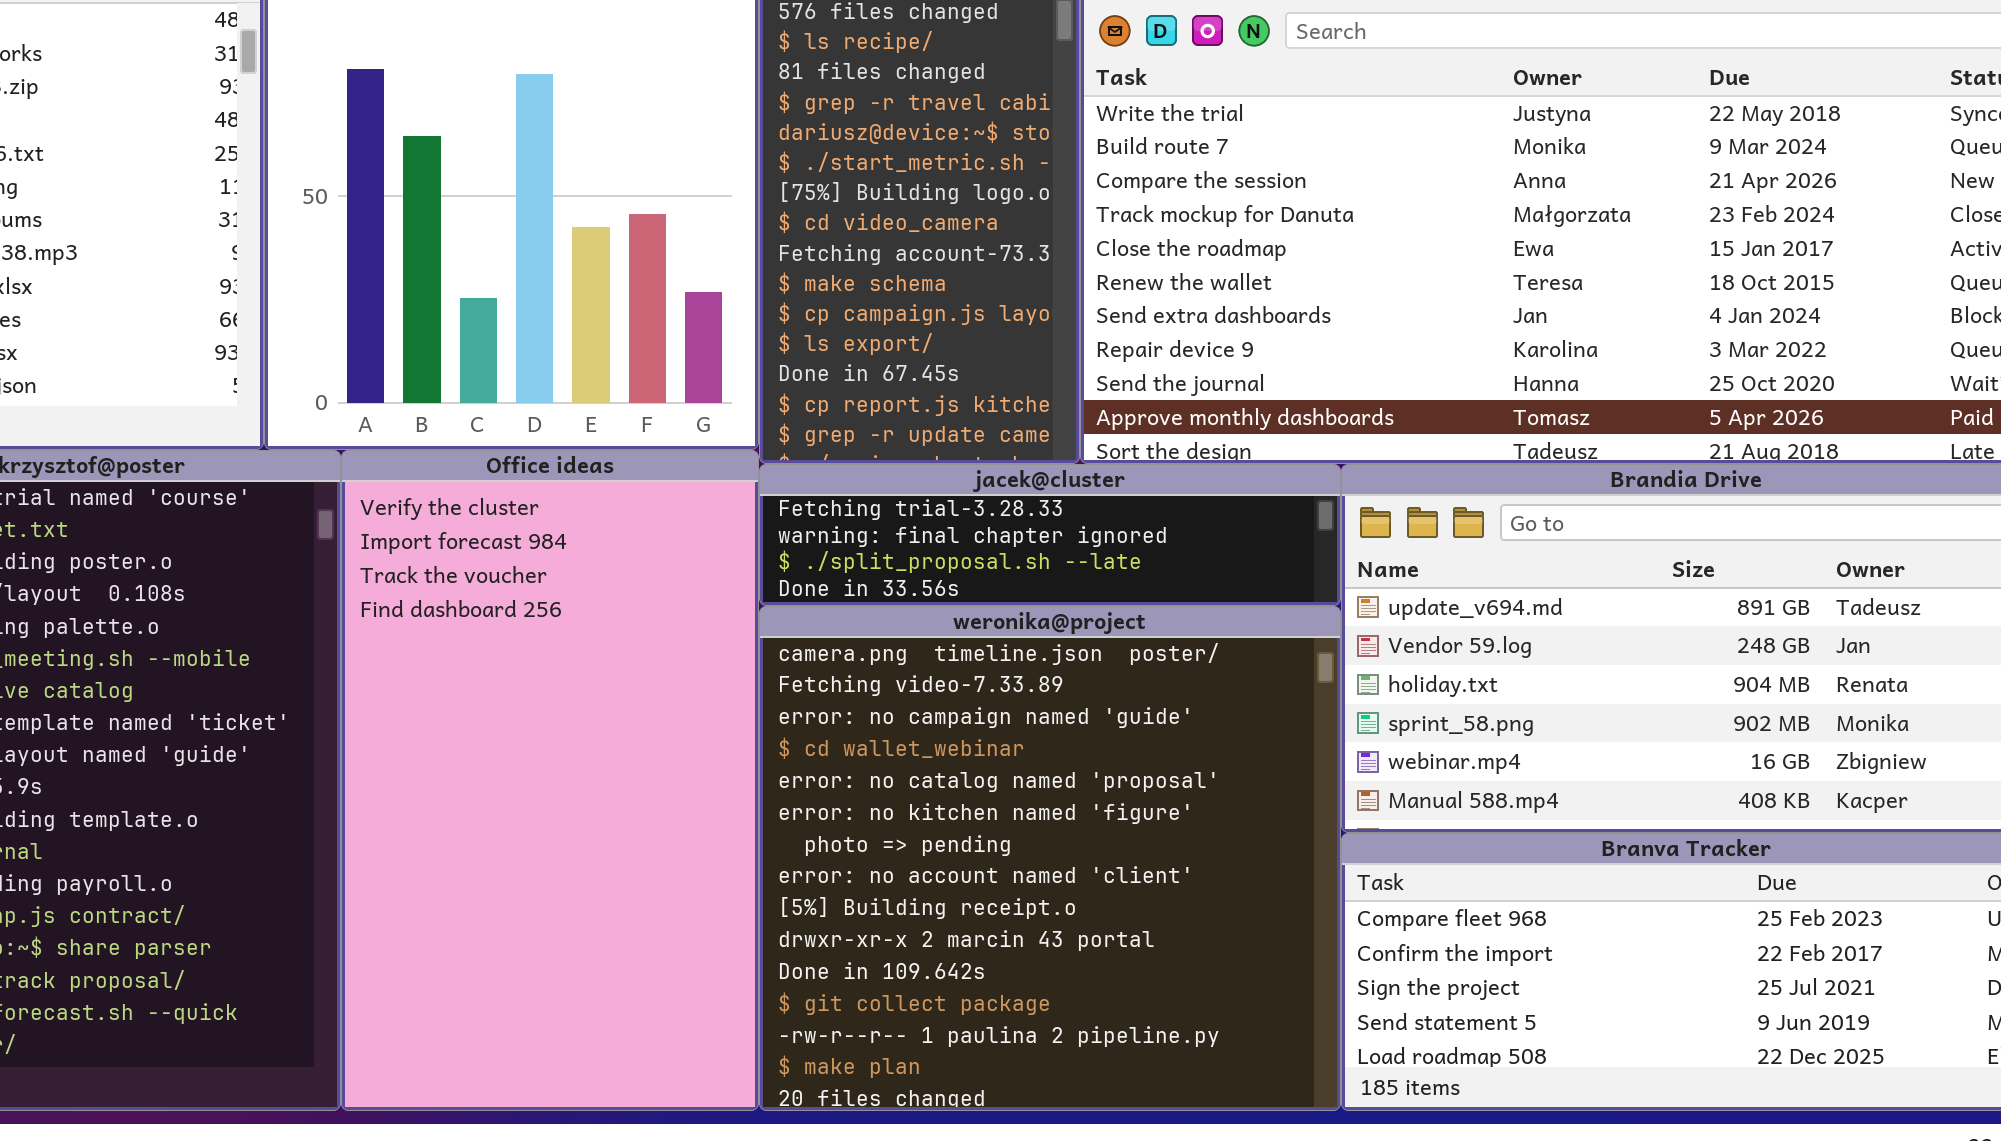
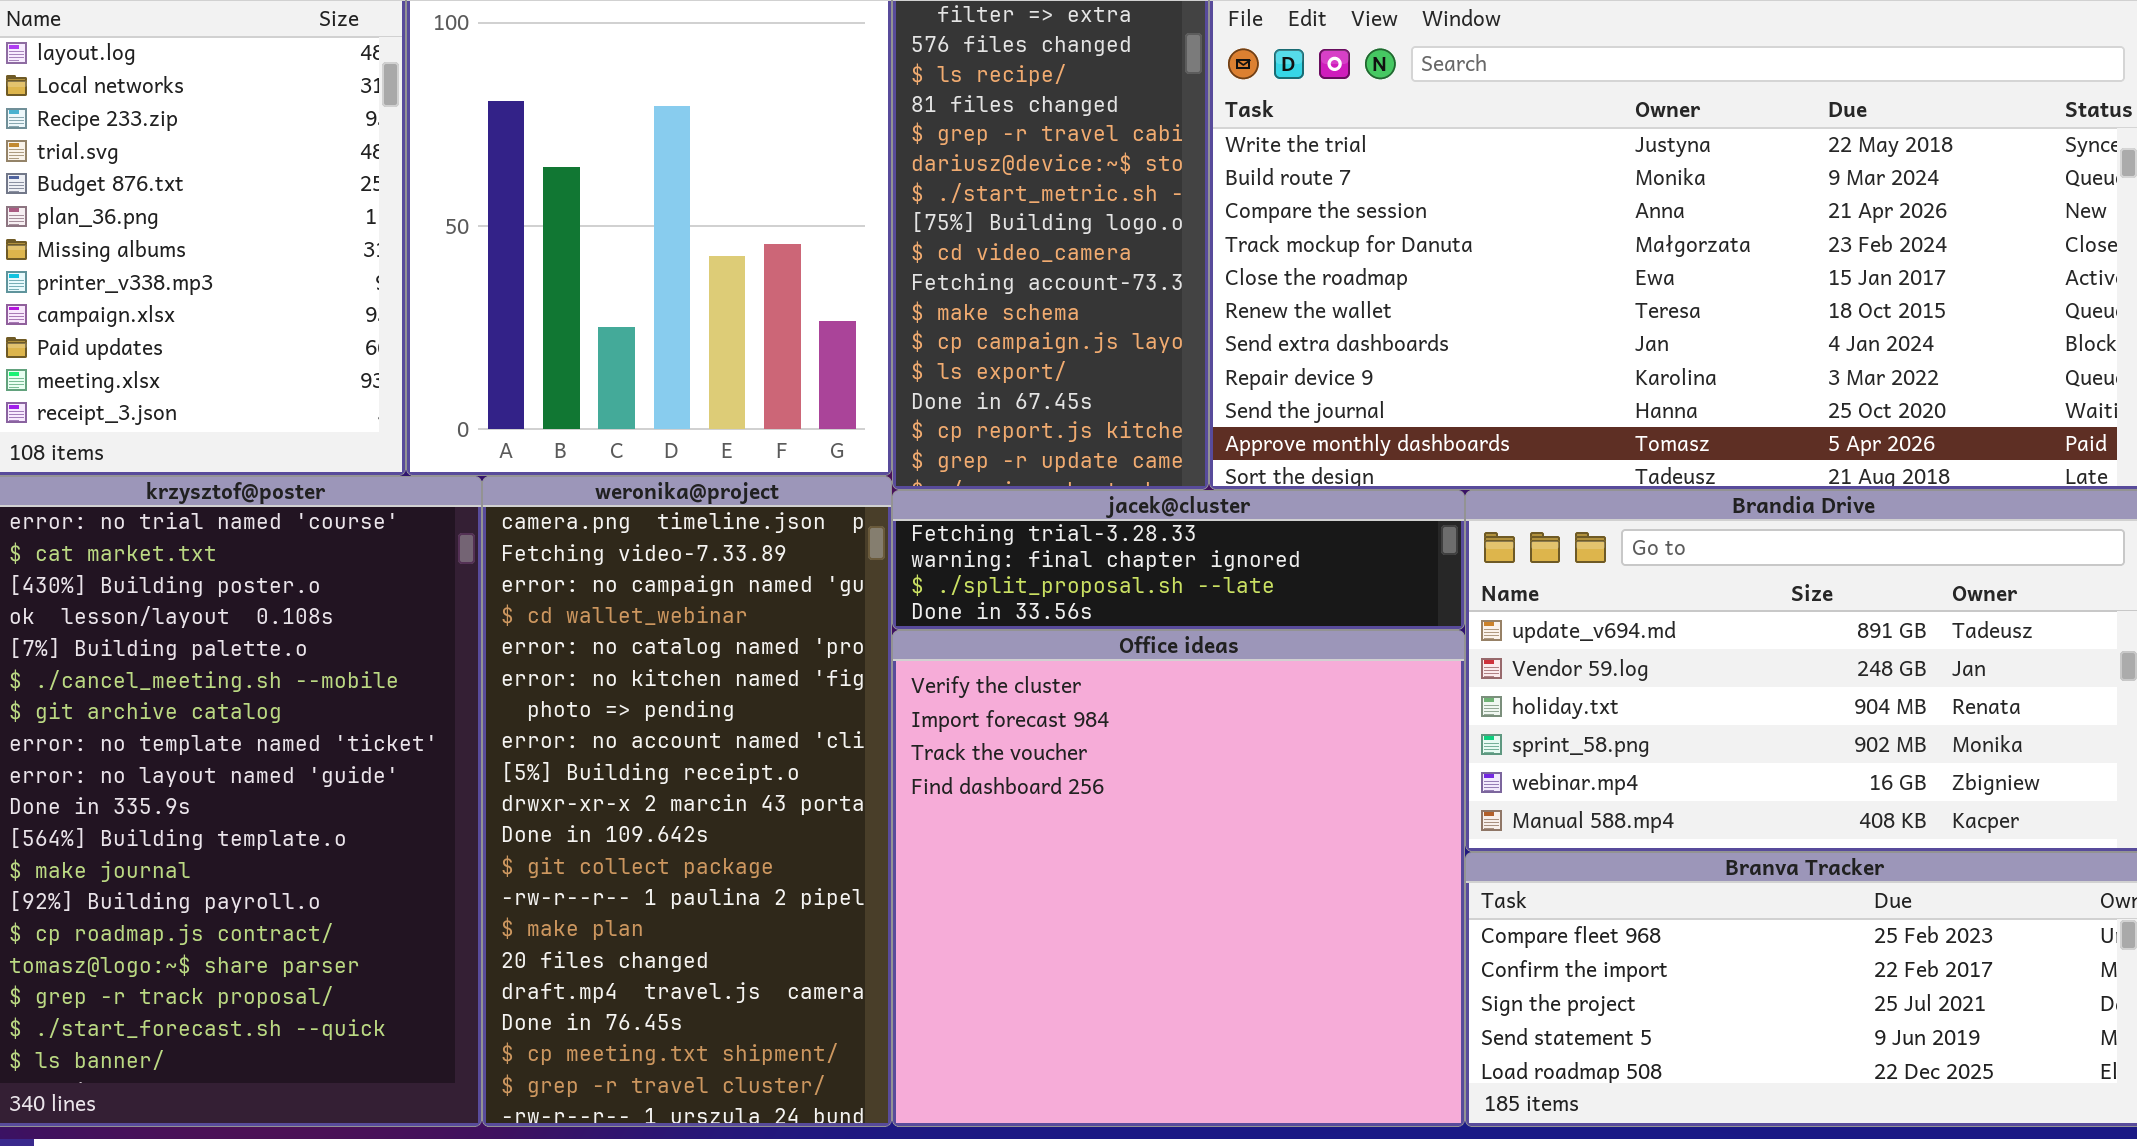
Office ideas: [341,450,759,1111] -> [892,630,1465,1127], moved, resized
weronika@project: [759,606,1341,1111] -> [482,476,892,1127], moved, resized

